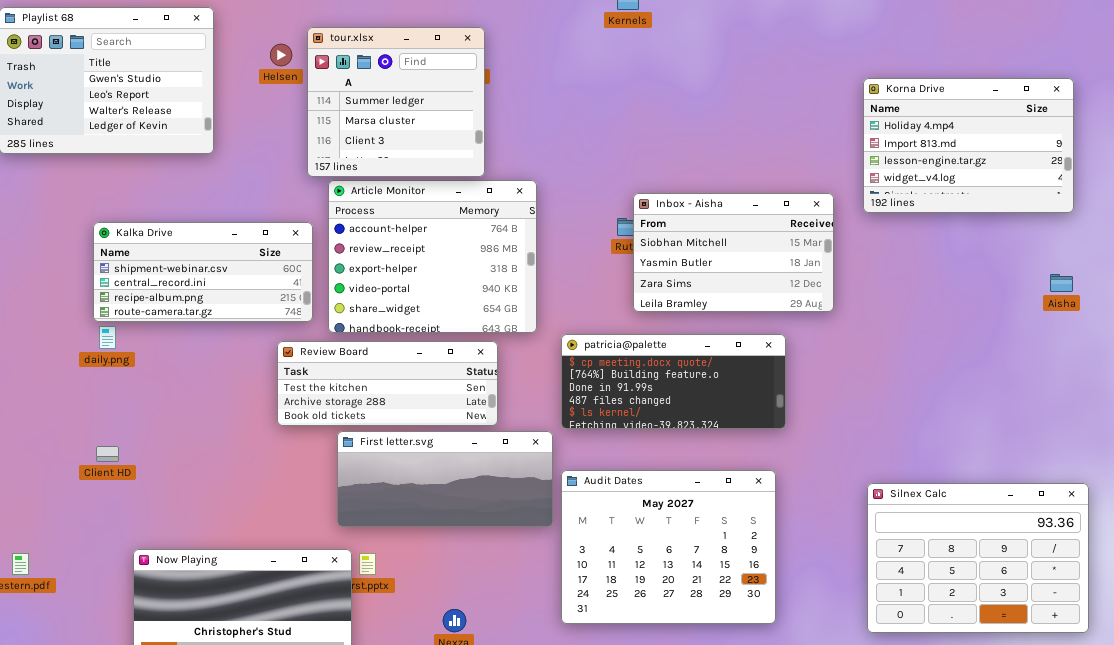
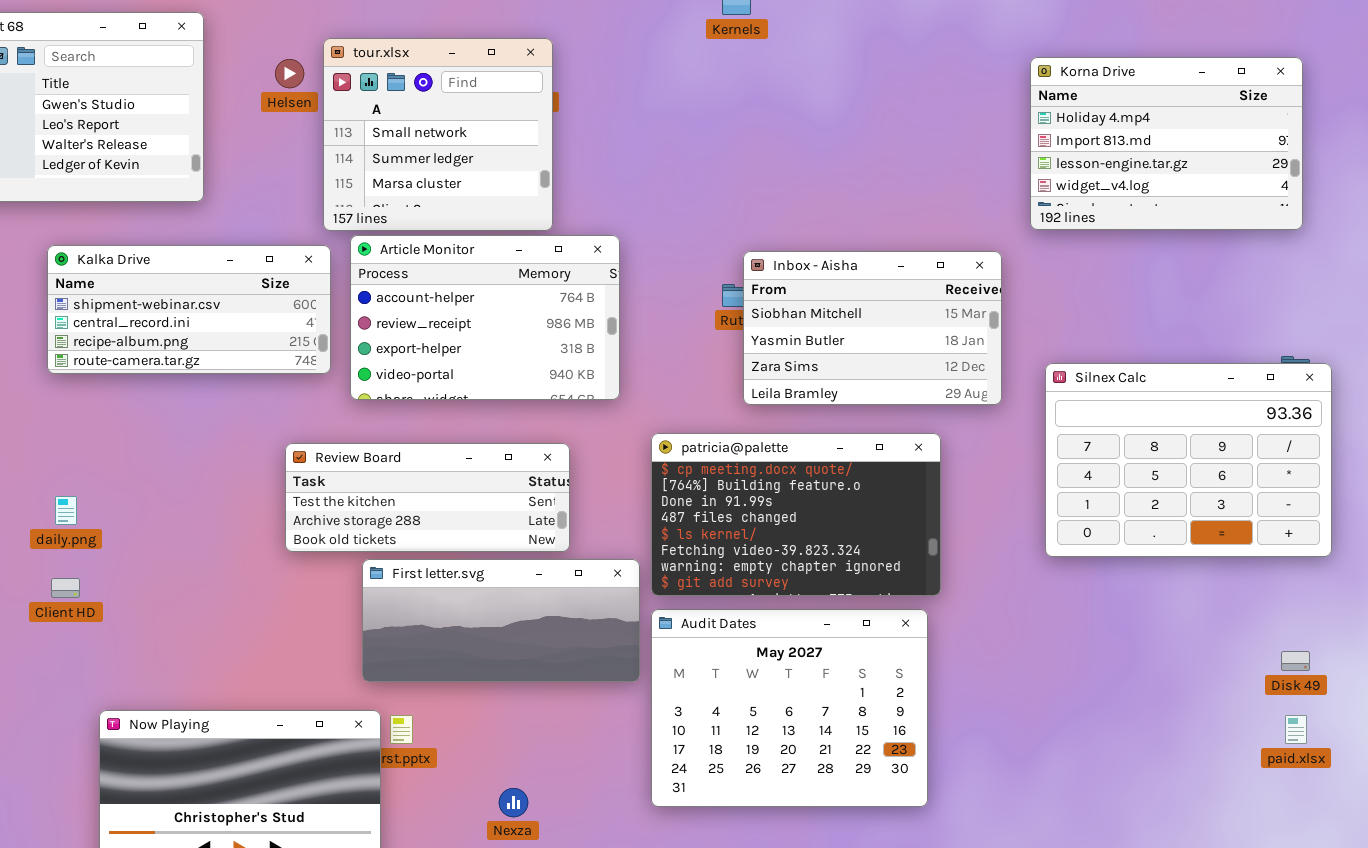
tour.xlsx: [307,27,485,177] -> [323,38,553,231], scrolled up 1 row
Korna Drive: [863,78,1074,213] -> [1030,57,1303,230], moved
Article Monitor: [328,180,537,333] -> [350,235,620,400], resized
Kalka Drive: [93,222,313,322] -> [47,245,331,374], moved
daily.png: [99,326,116,349] -> [55,496,77,525], moved
patricia@palette: [561,334,786,429] -> [651,433,941,596], resized
Silnex Calc: [867,483,1089,633] -> [1045,363,1332,557], moved

